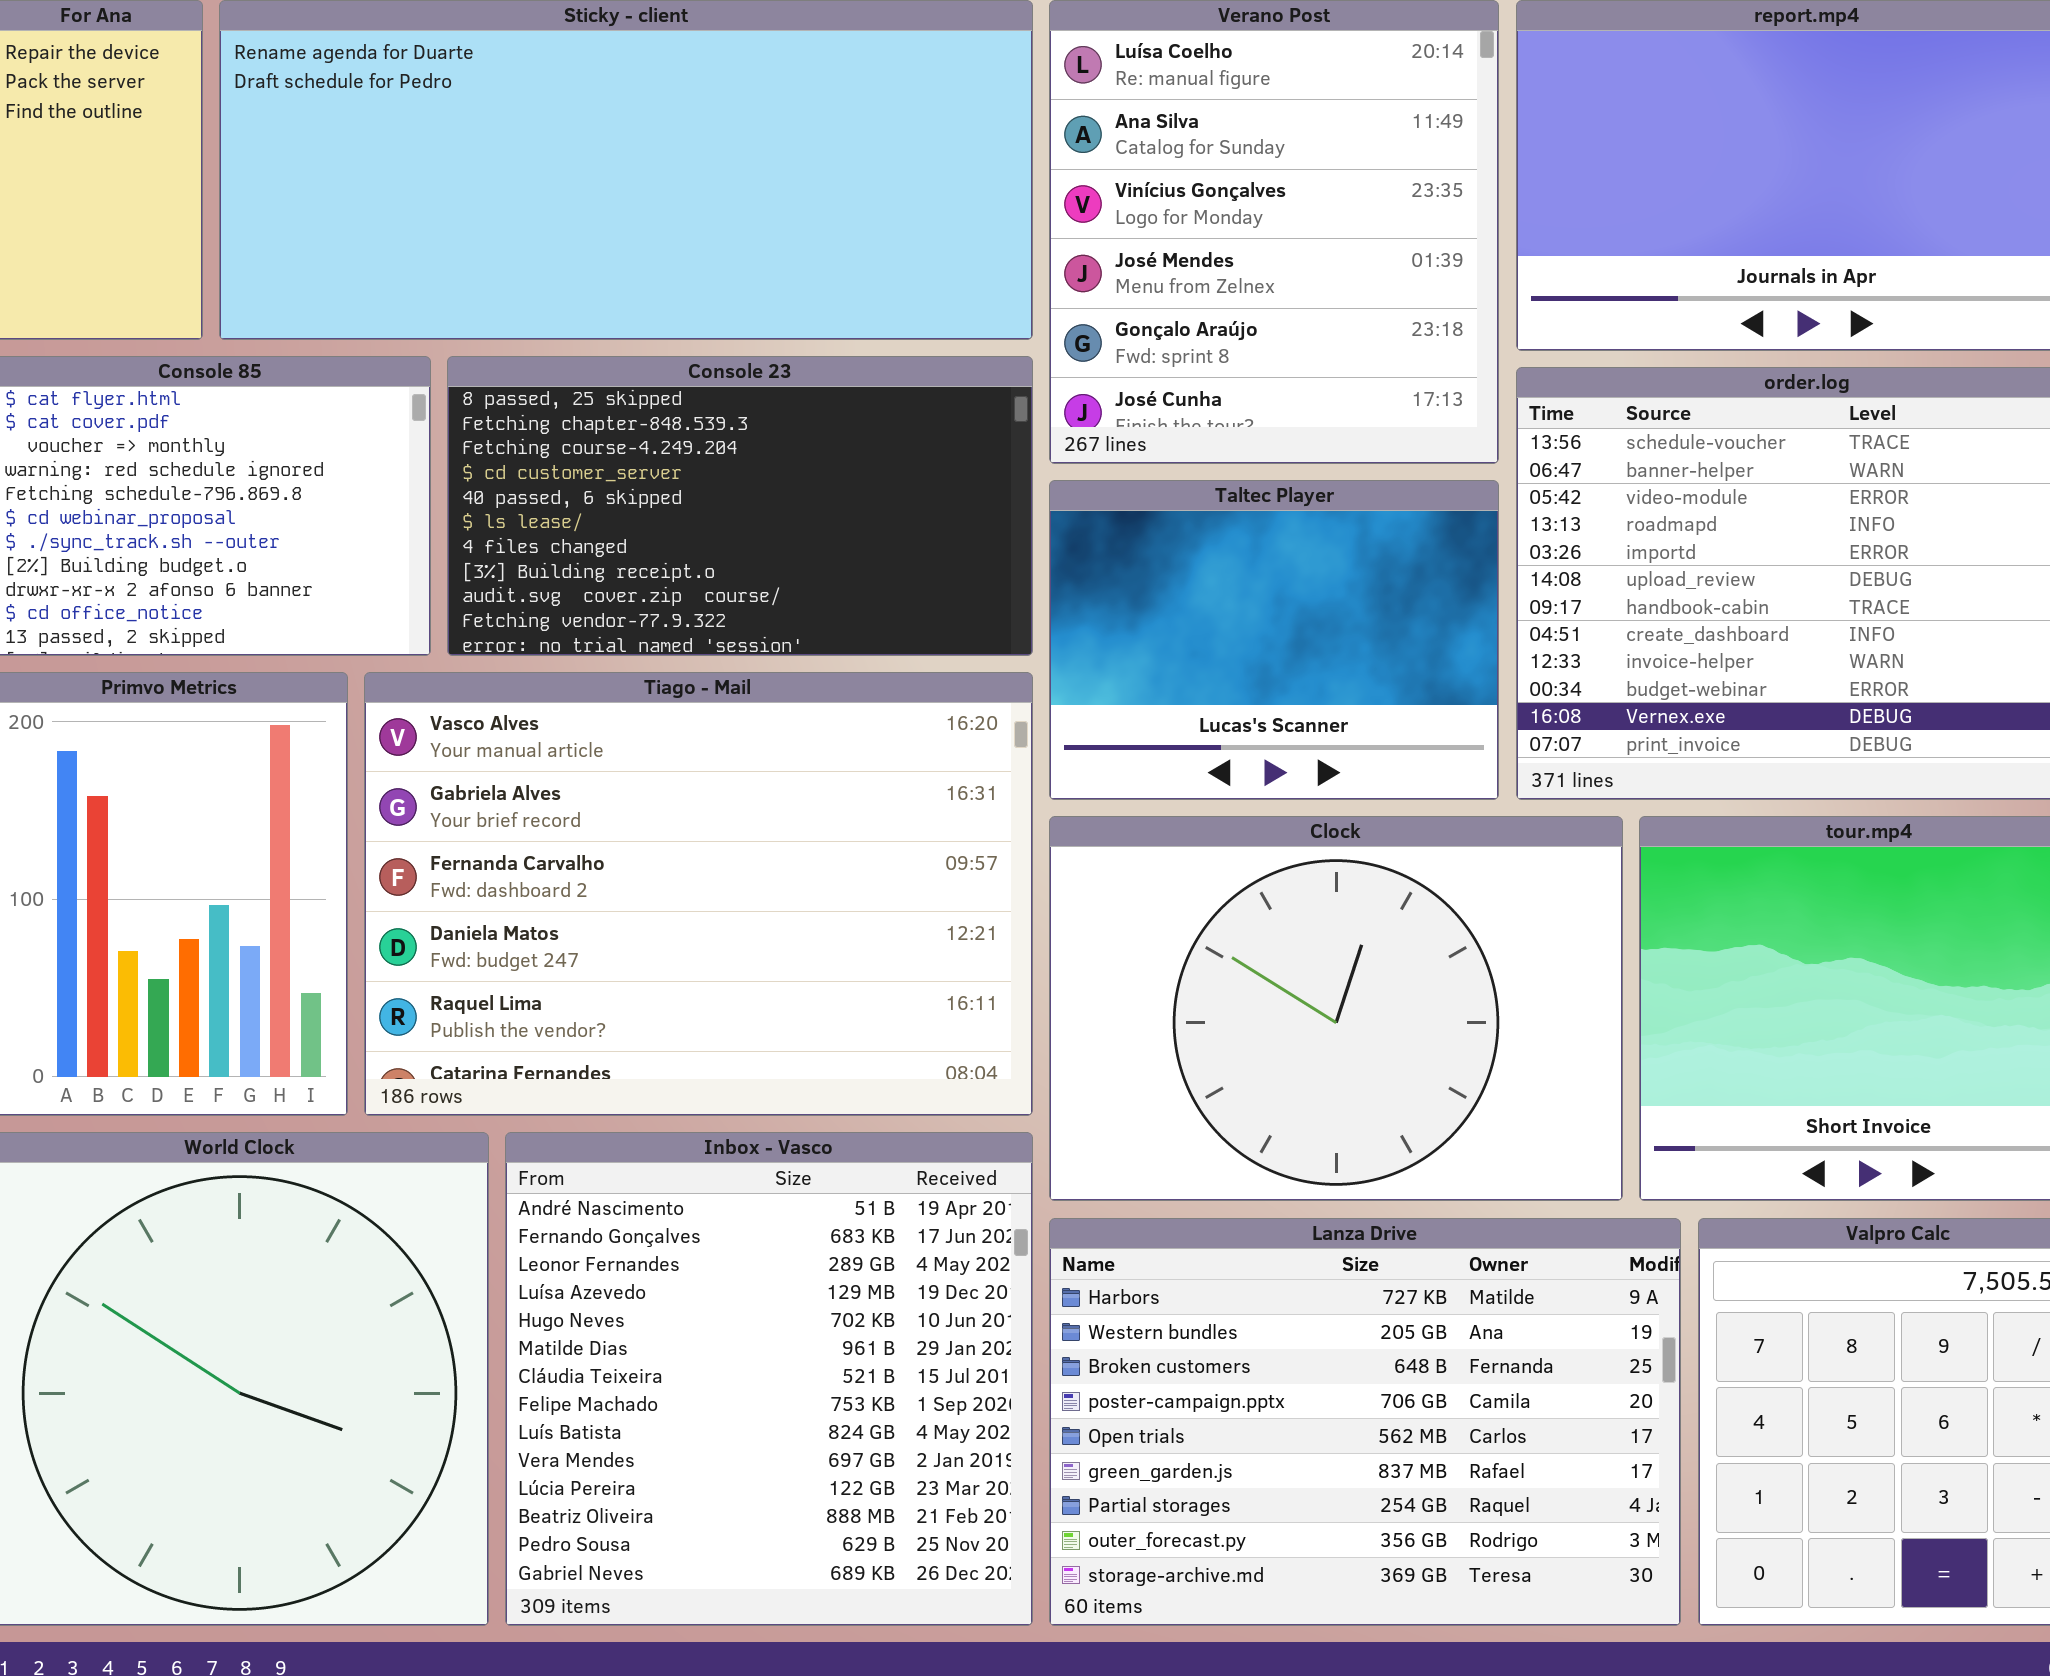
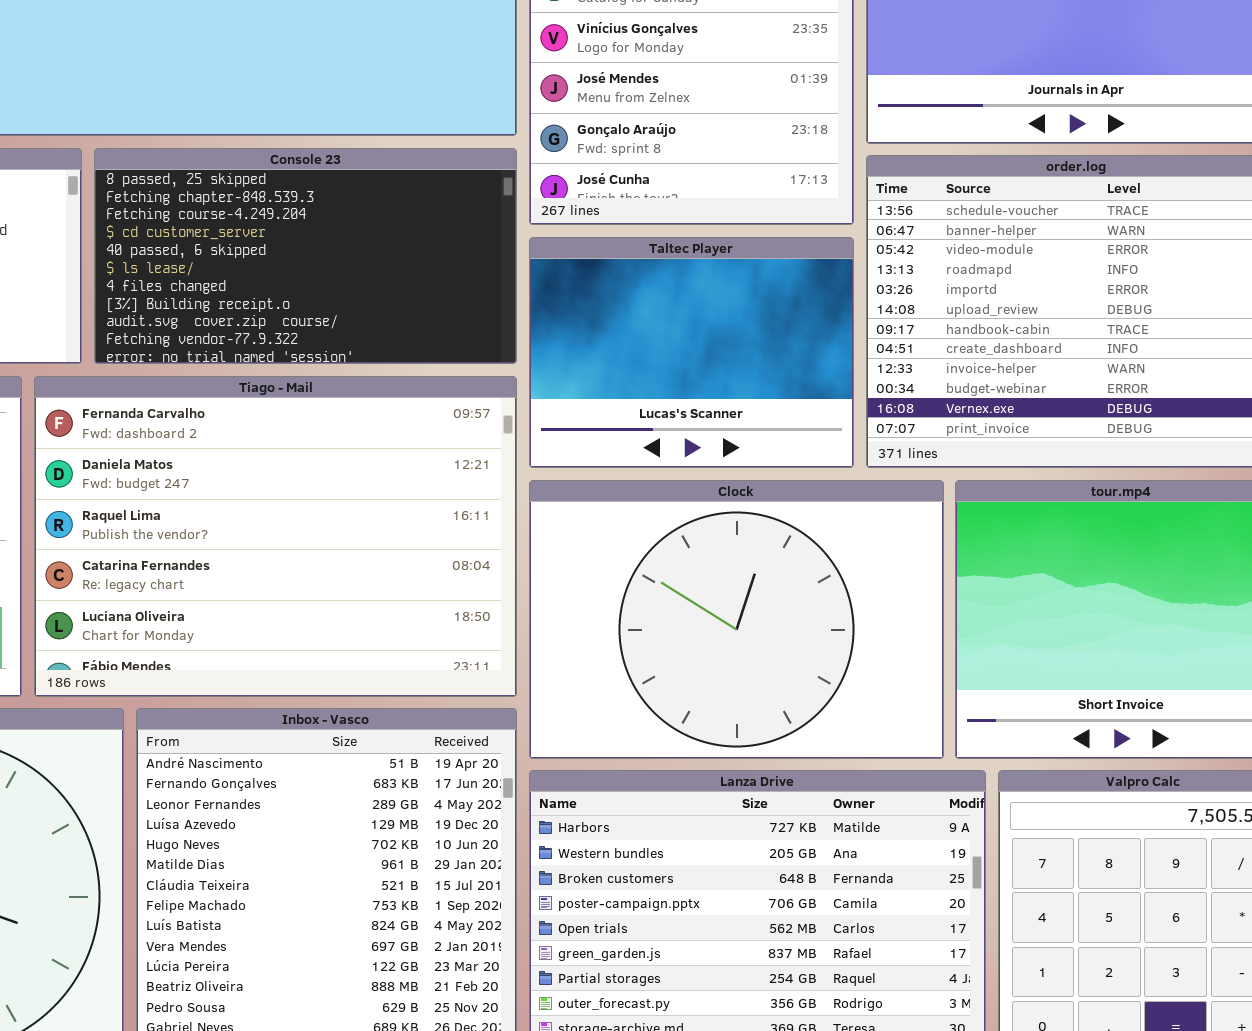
Tiago - Mail: [364,672,1033,1116] -> [34,376,517,697], scrolled down 2 rows

